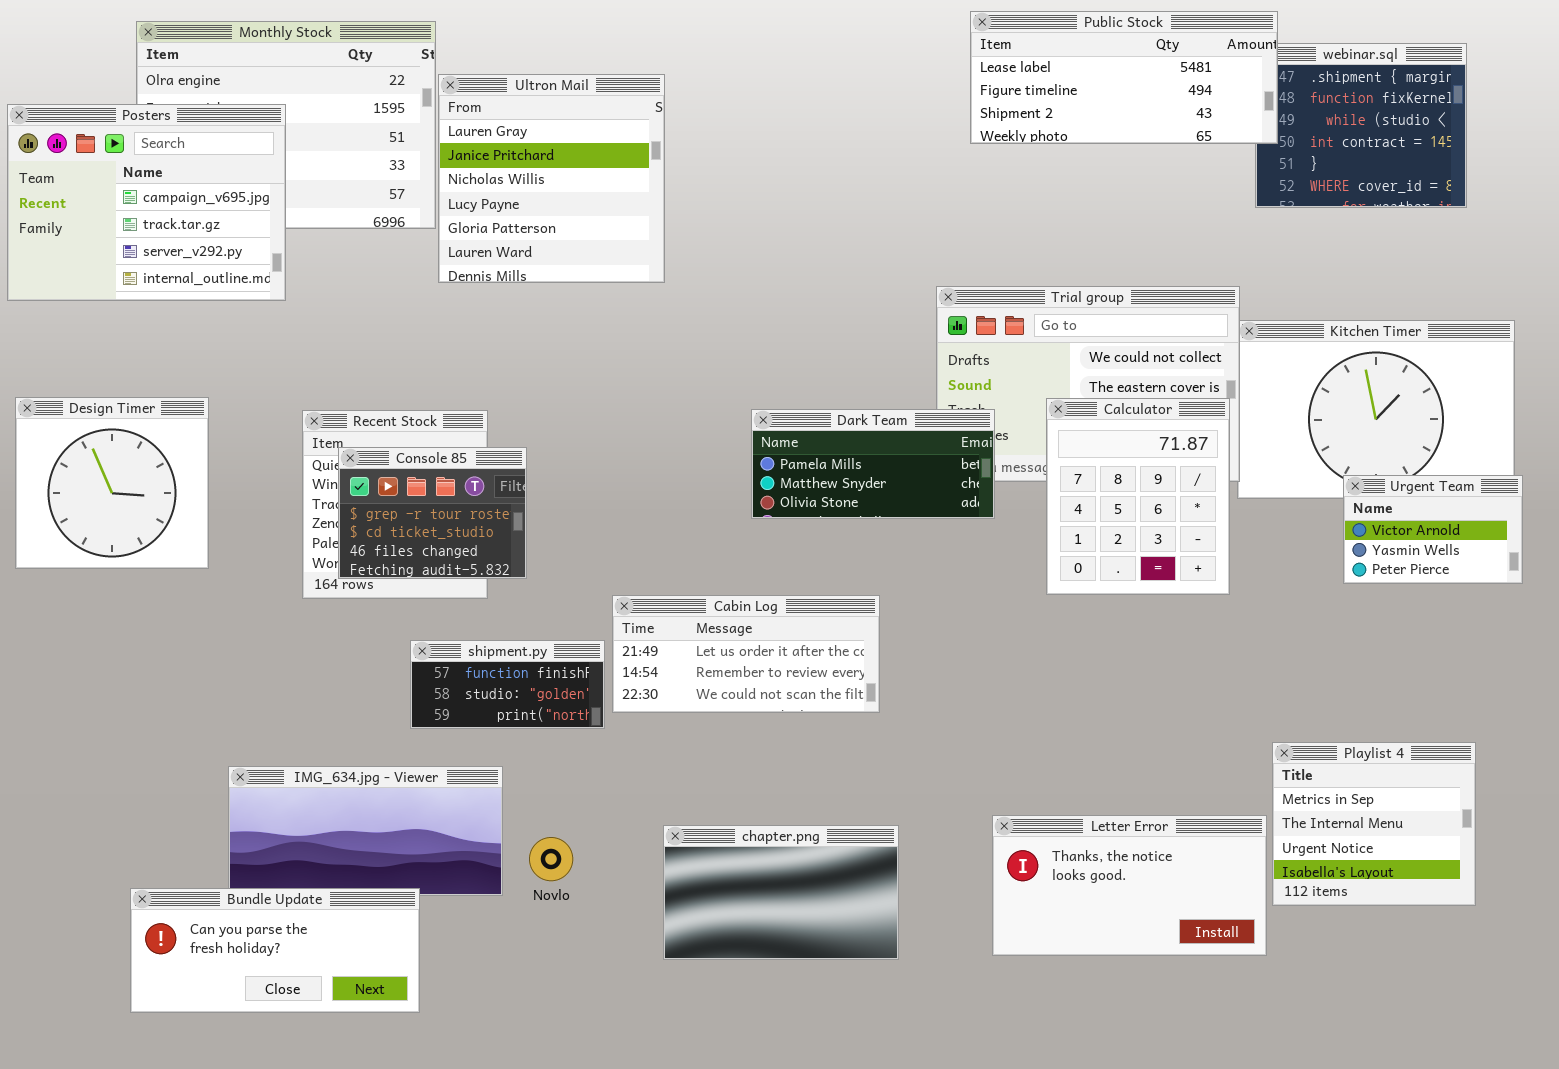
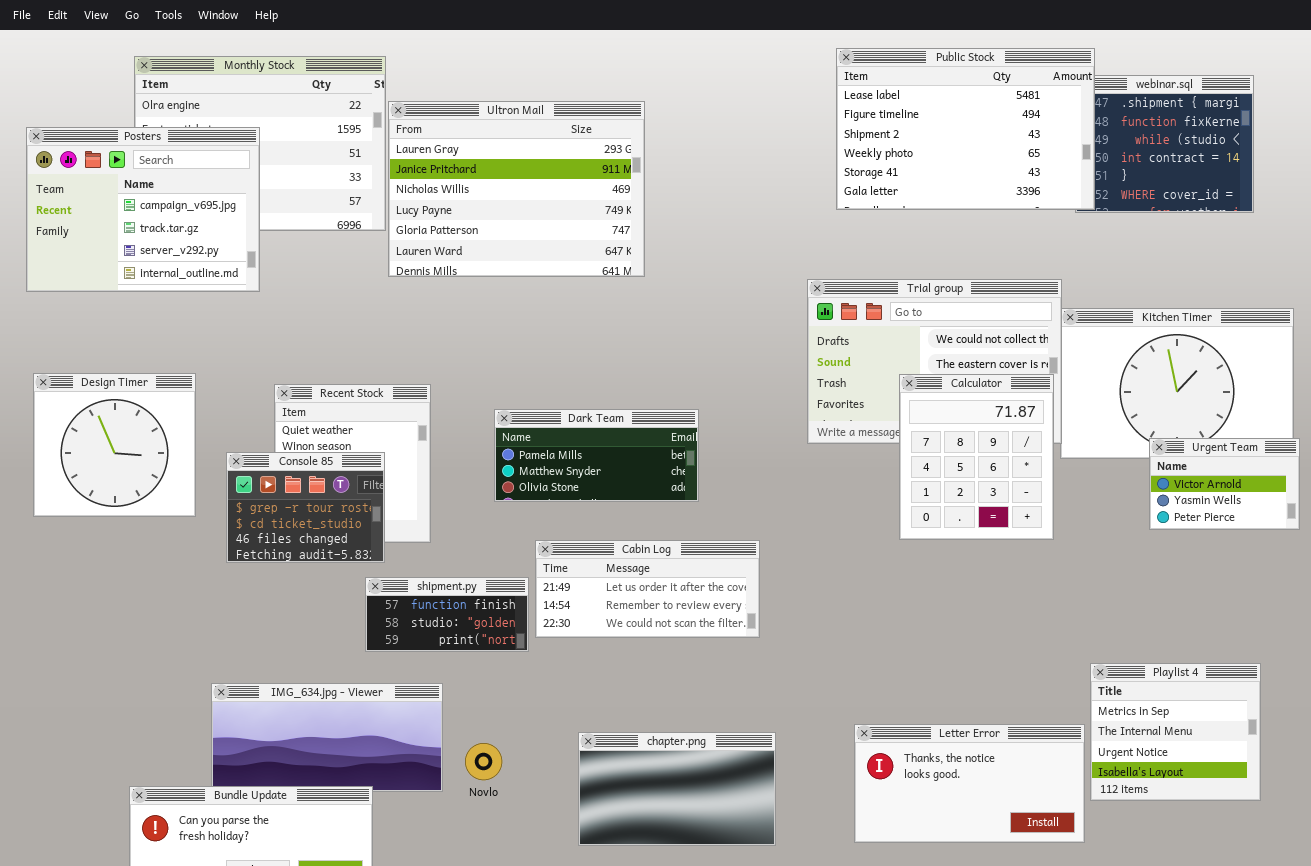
Public Stock: [970,11,1278,144] -> [836,48,1095,210], resized
Ultron Mail: [438,74,665,283] -> [388,101,645,277], resized
Dark Team: [751,409,995,519] -> [494,409,699,502], moved
Console 85: [338,447,527,579] -> [226,452,385,563], moved

